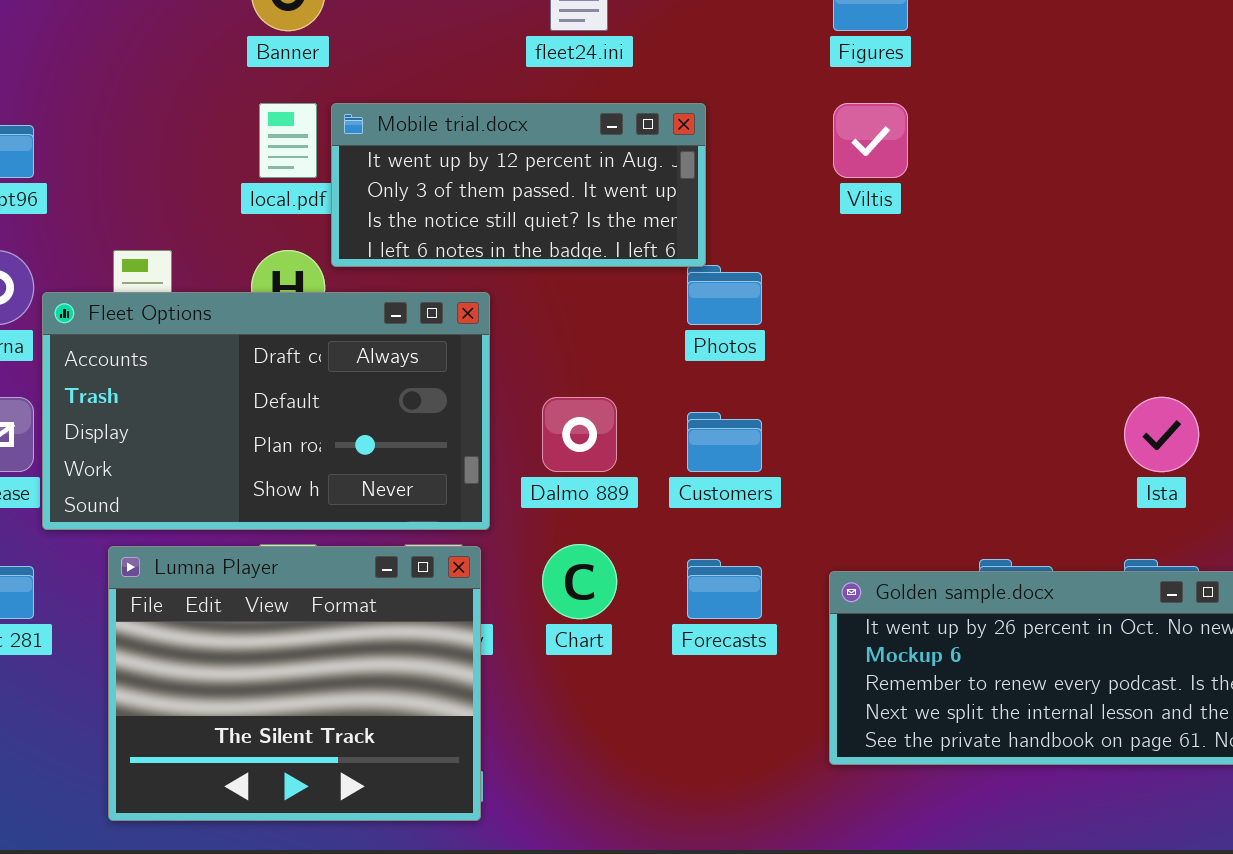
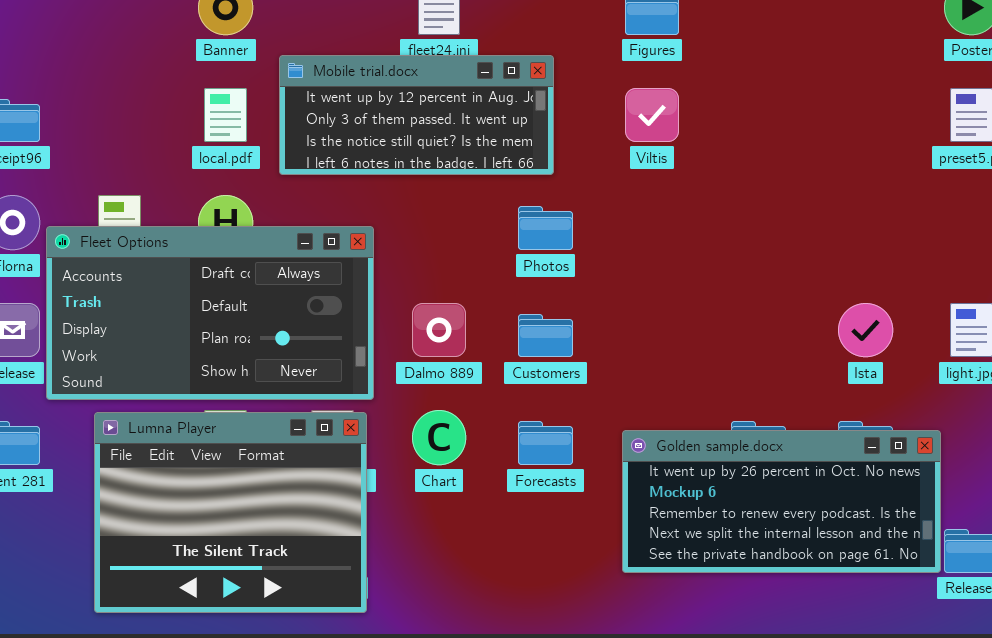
Mobile trial.docx: [331,103,706,267] -> [279,55,554,175], moved

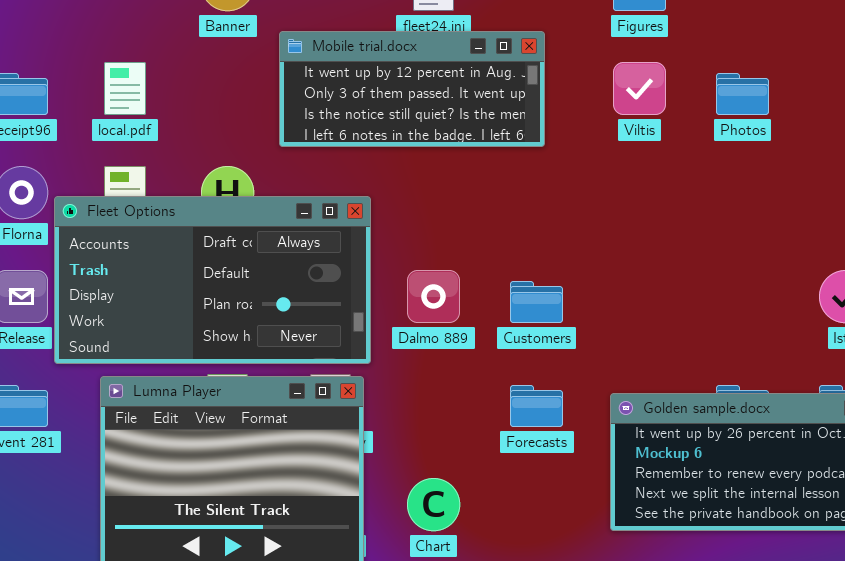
local.pdf: [204,88,247,142] -> [104,62,146,115], moved
Photos: [518,206,573,250] -> [716,73,769,115], moved
Chart: [412,410,466,465] -> [407,478,460,531], moved

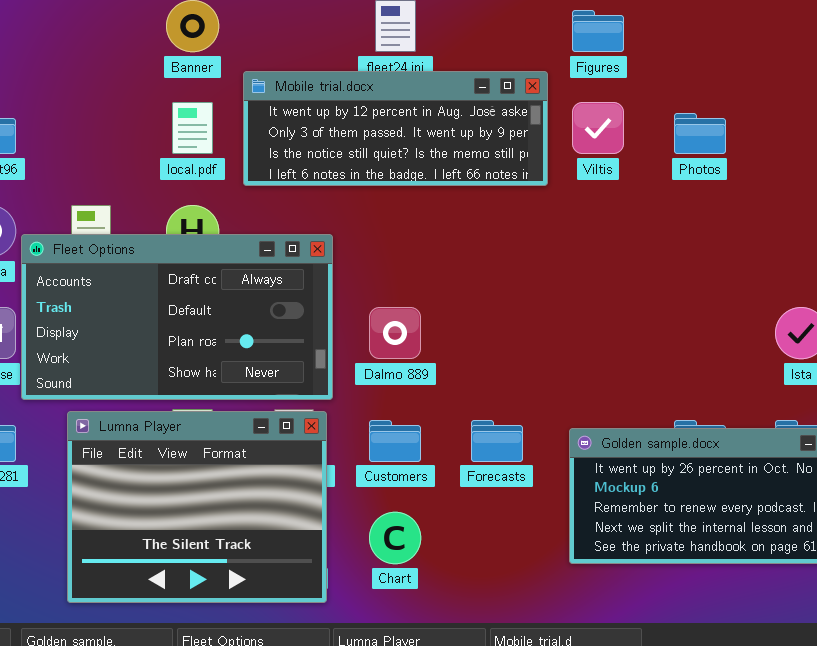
Mobile trial.docx: [279,31,545,147] -> [243,71,548,186], resized
local.pdf: [104,62,146,115] -> [172,102,213,154], moved
Customers: [510,281,563,323] -> [369,420,421,462], moved

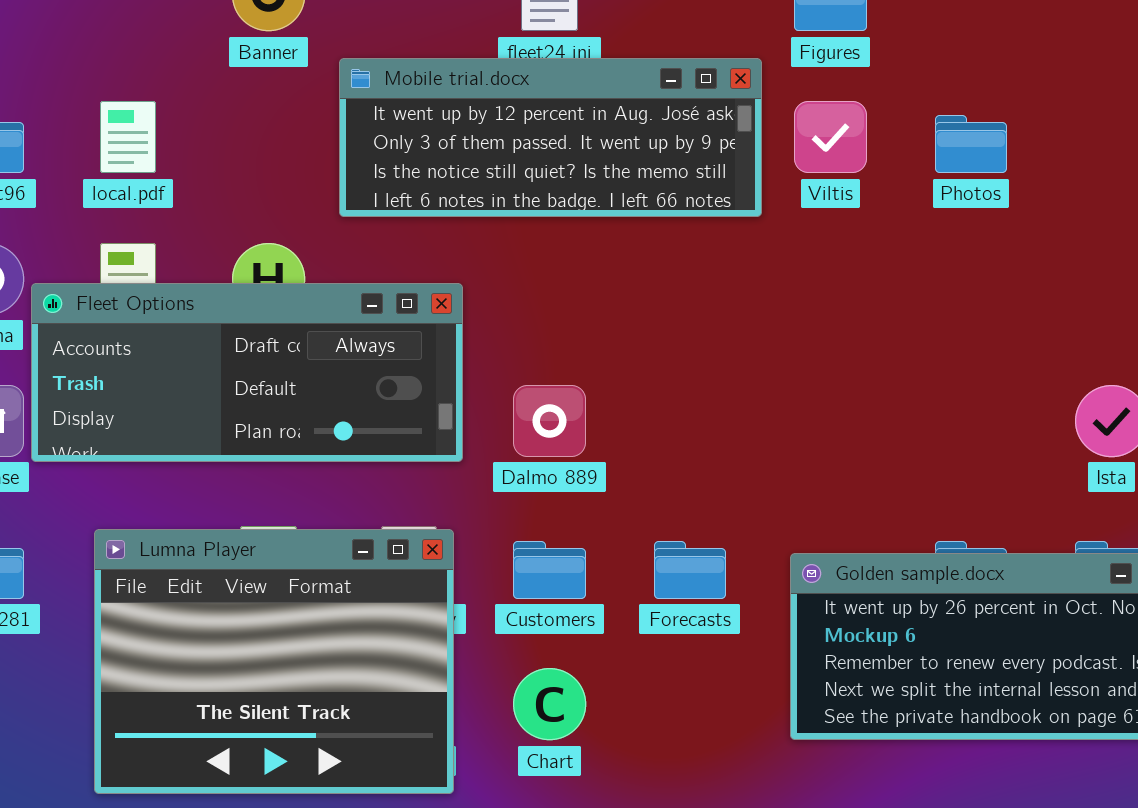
local.pdf: [172,102,213,154] -> [100,101,156,173], moved
Fleet Options: [21,234,333,400] -> [31,283,463,462], resized

